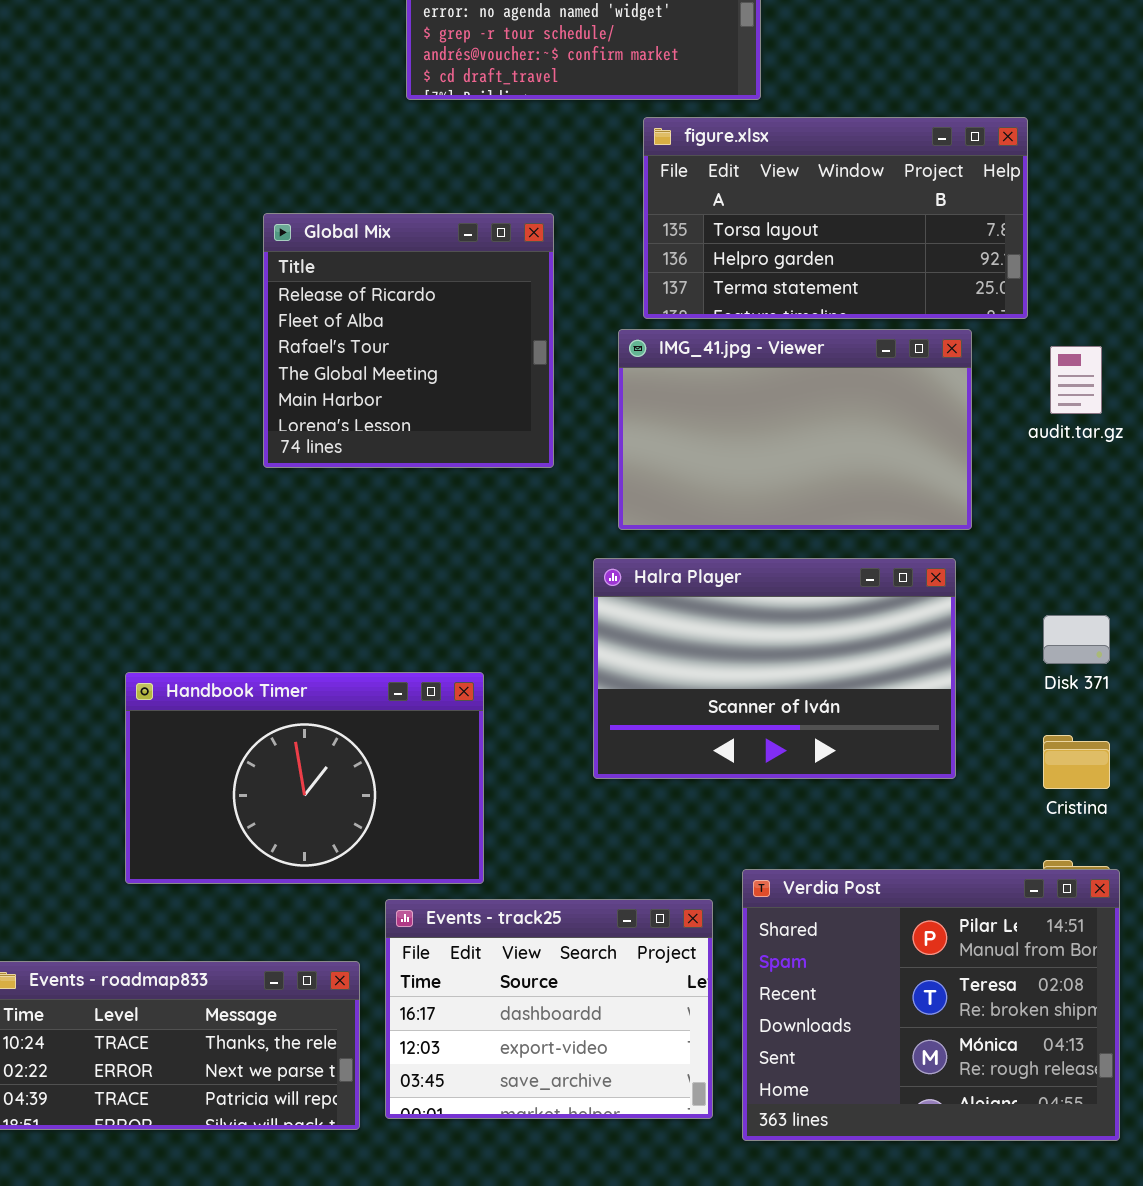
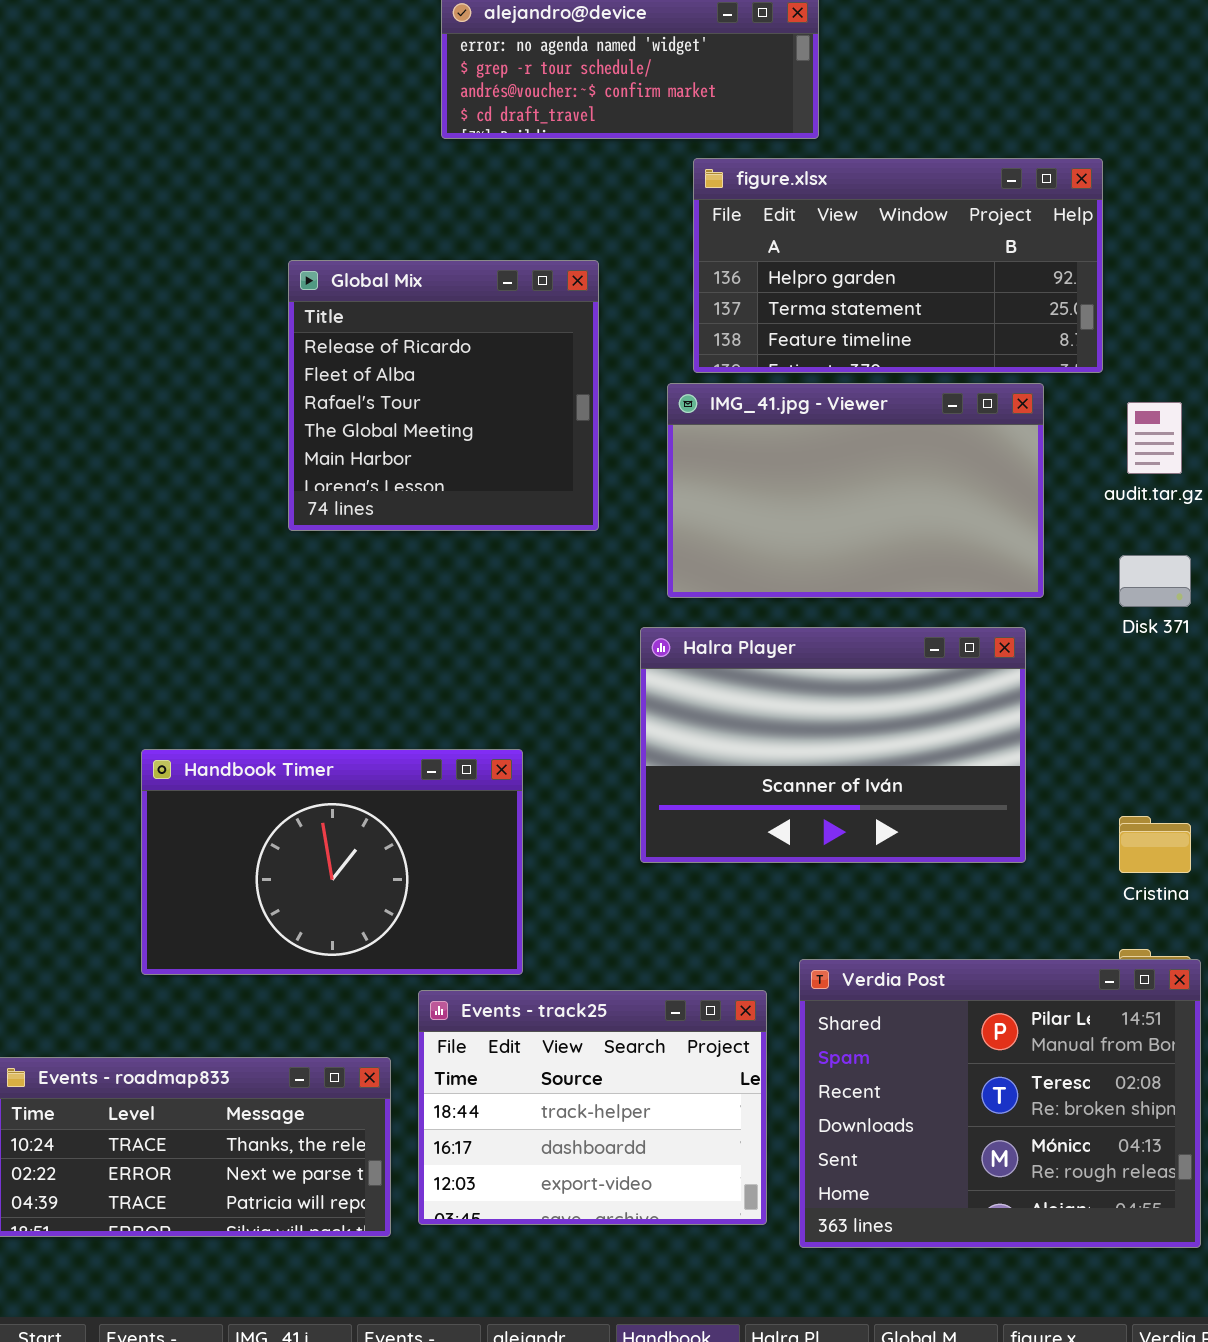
figure.xlsx: [643,117,1028,319] -> [693,158,1103,373], scrolled down 1 row
Disk 371: [1043,615,1110,664] -> [1119,555,1191,607], moved
Events - track25: [385,899,713,1119] -> [418,990,767,1225], scrolled up 1 row

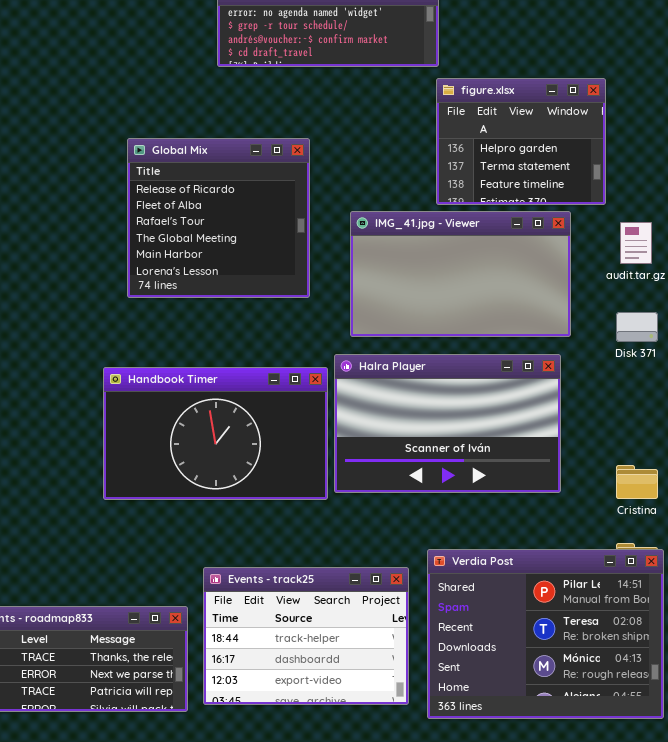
figure.xlsx: [693,158,1103,373] -> [436,78,606,205], resized
Handbook Timer: [141,749,523,975] -> [103,367,328,500], moved

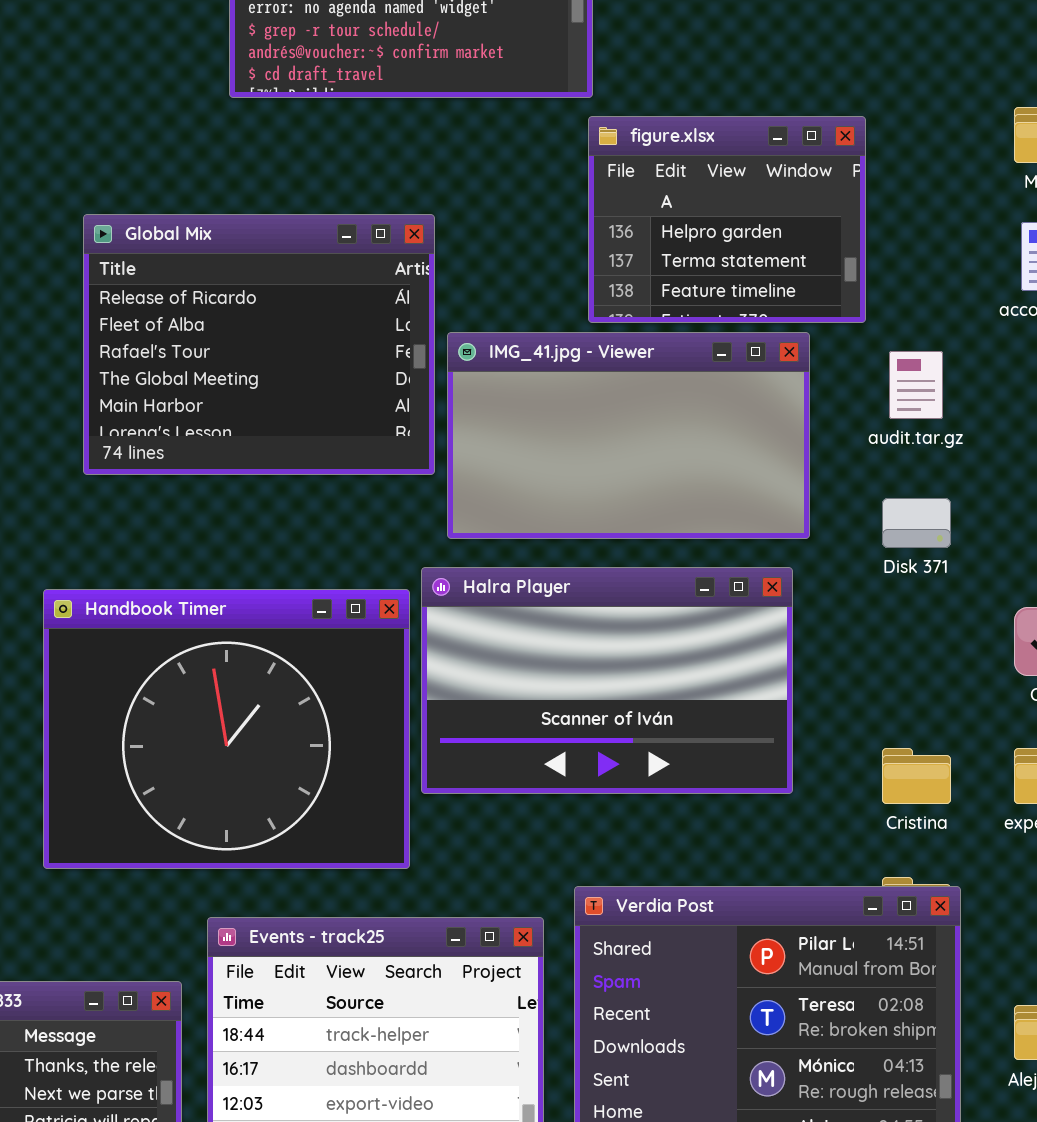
Global Mix: [127,138,310,298] -> [83,214,435,475], resized
Handbook Timer: [103,367,328,500] -> [43,589,410,869], resized

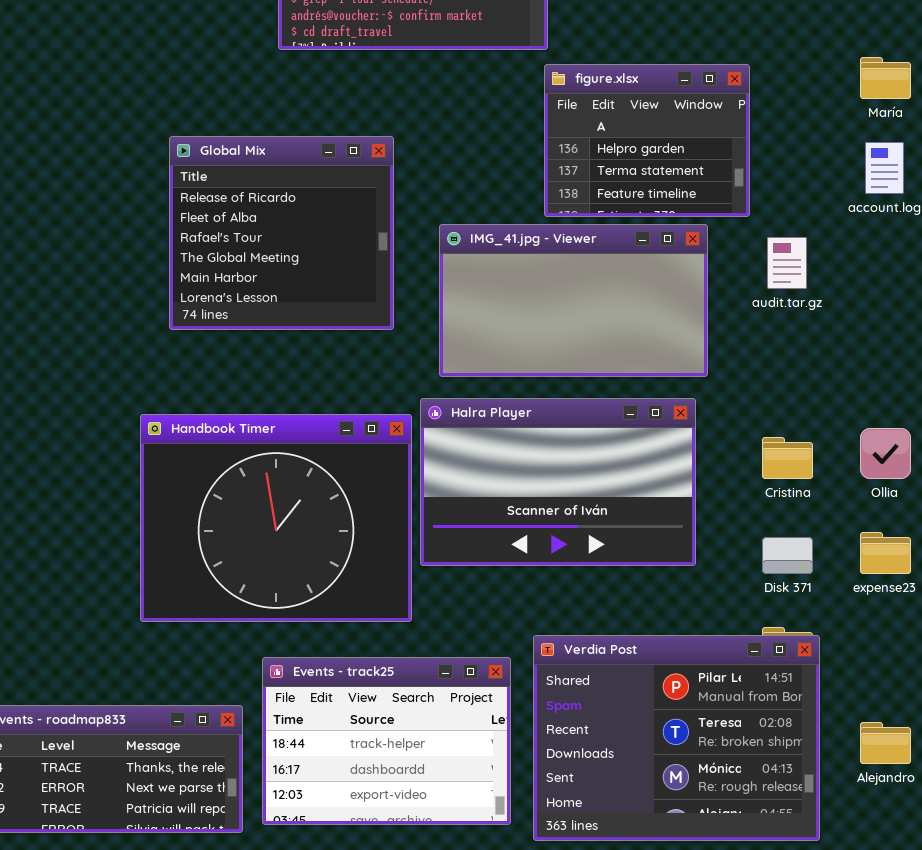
Global Mix: [83,214,435,475] -> [169,136,394,330], resized
Disk 371: [882,498,951,548] -> [762,537,813,574], moved
Cristina: [882,748,951,804] -> [762,437,813,479], moved

